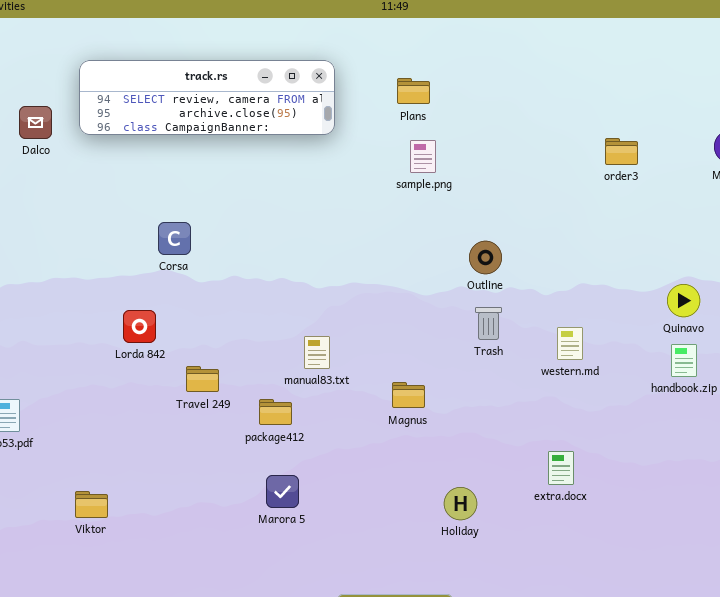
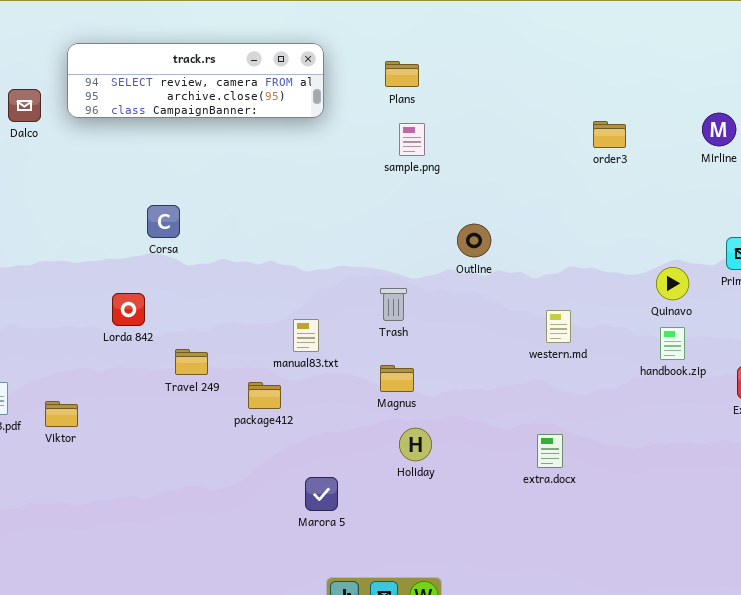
Trash: [475,307,502,340] -> [380,288,407,321], moved
Marora 5: [266,475,299,508] -> [305,477,338,511], moved
Holiday: [444,487,477,520] -> [399,428,432,461], moved
Viktor: [75,491,108,518] -> [45,401,78,427], moved

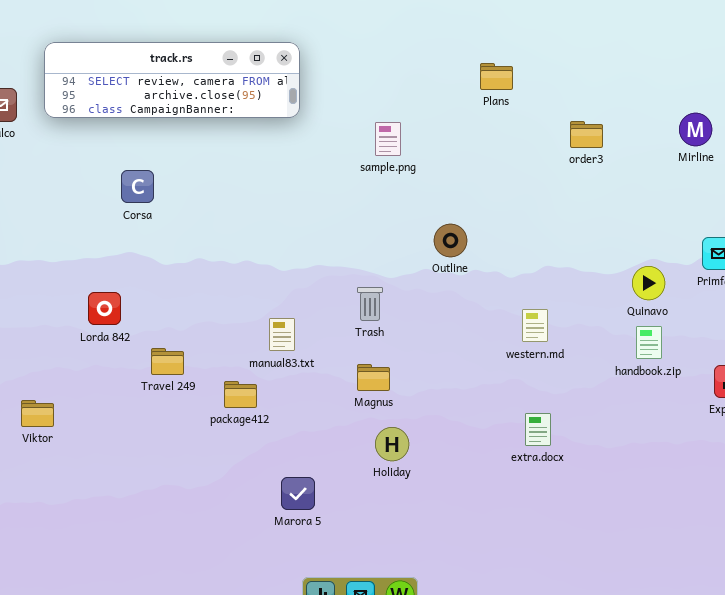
Plans: [385,61,419,87] -> [480,63,513,90], moved
Corsa: [147,205,180,238] -> [121,170,154,203], moved
extra.docx: [537,434,563,468] -> [525,413,551,446], moved

